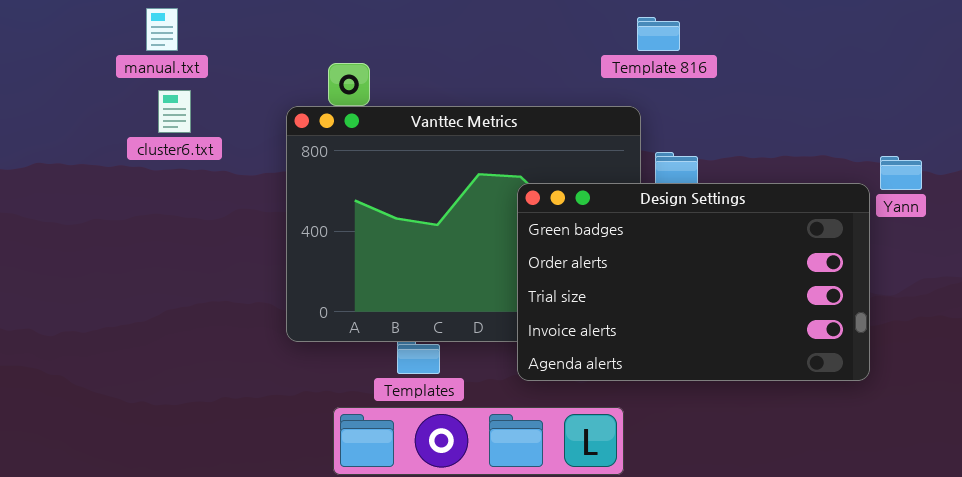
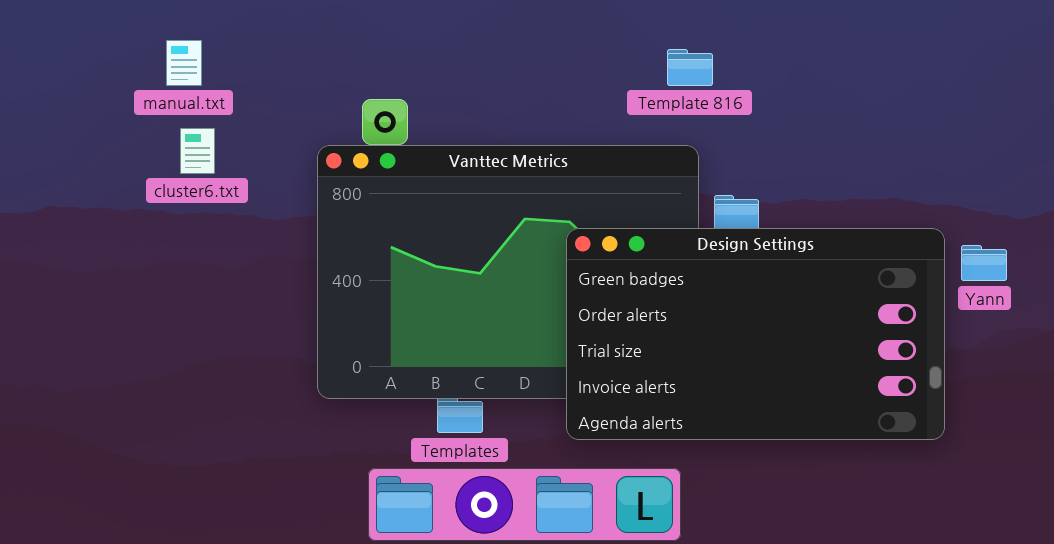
Template 816: [637,17,680,51] -> [667,49,713,86], moved
Yann: [880,156,922,190] -> [961,245,1007,281], moved

